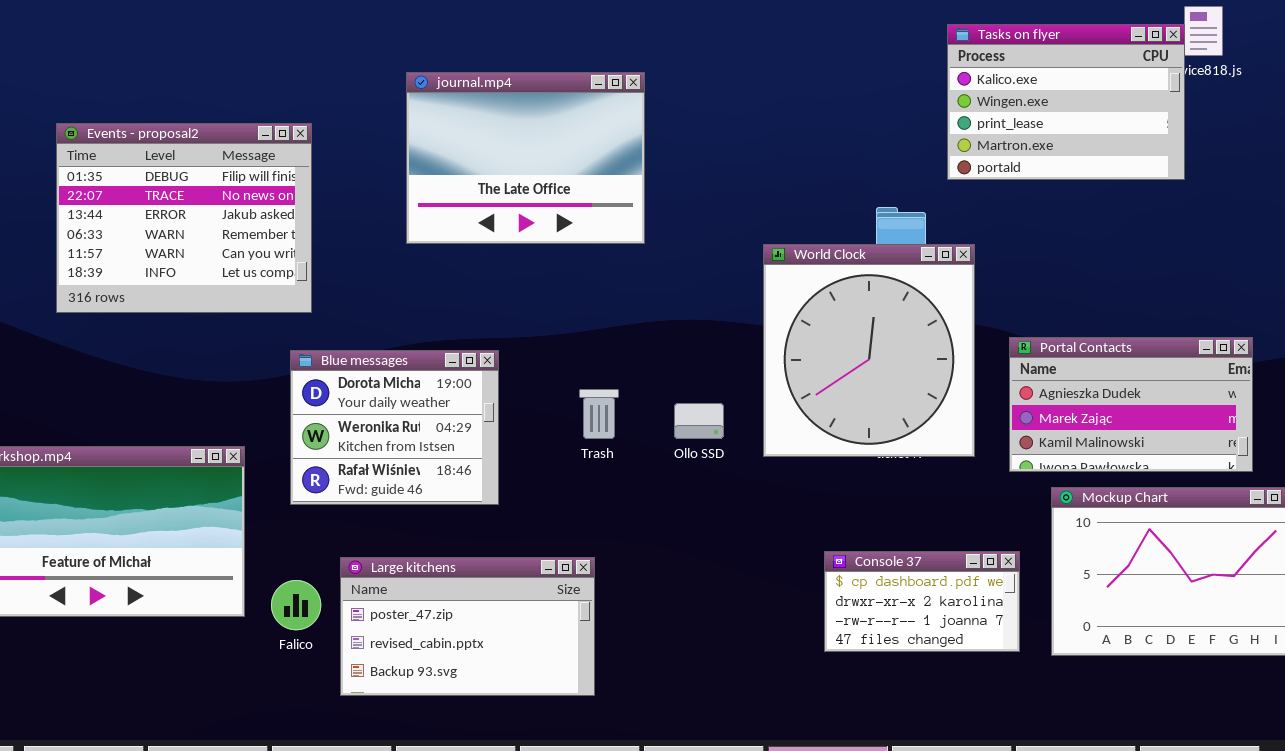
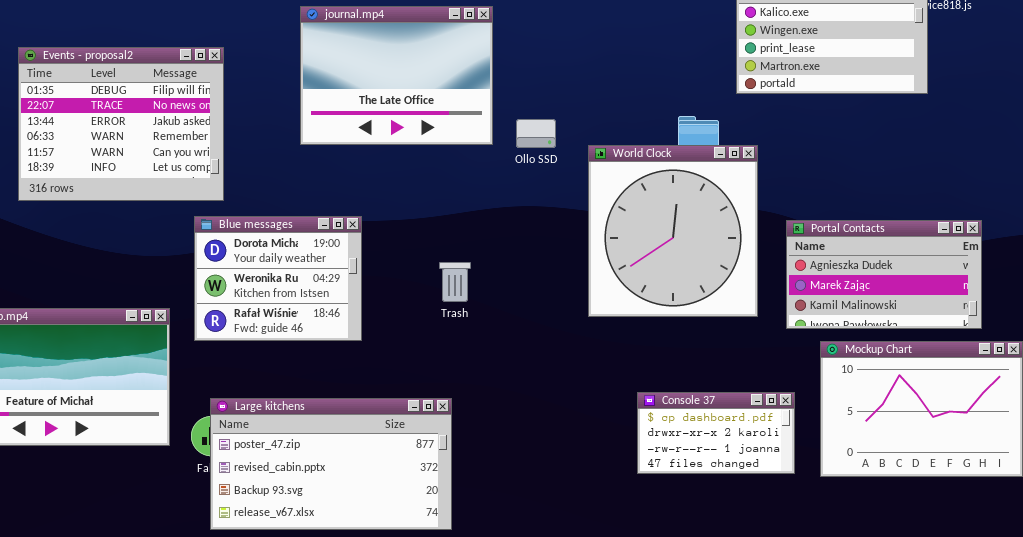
Blue messages: [290,350,499,505] -> [194,216,362,341], moved
Ollo SSD: [674,403,724,439] -> [516,119,556,148], moved
Large kitchens: [340,557,595,696] -> [210,398,452,530], resized

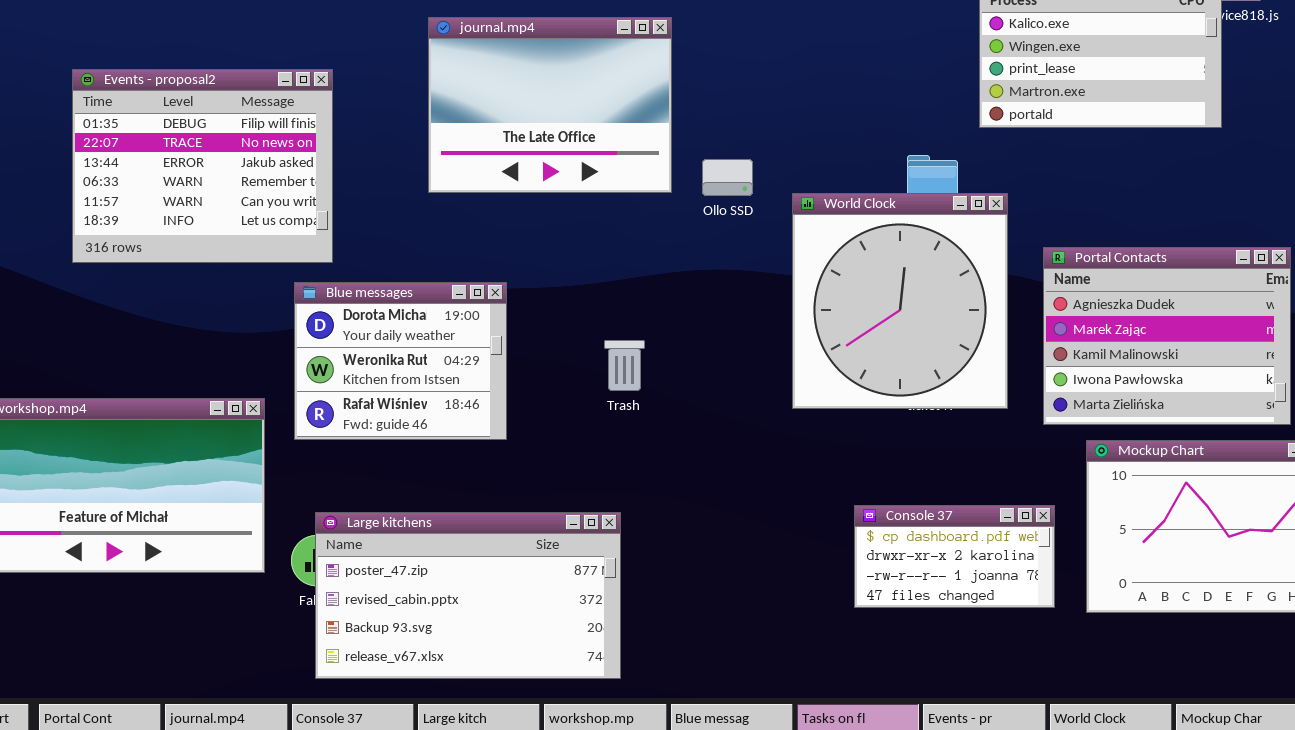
Portal Contacts: [786,220,982,329] -> [1043,247,1291,425], resized

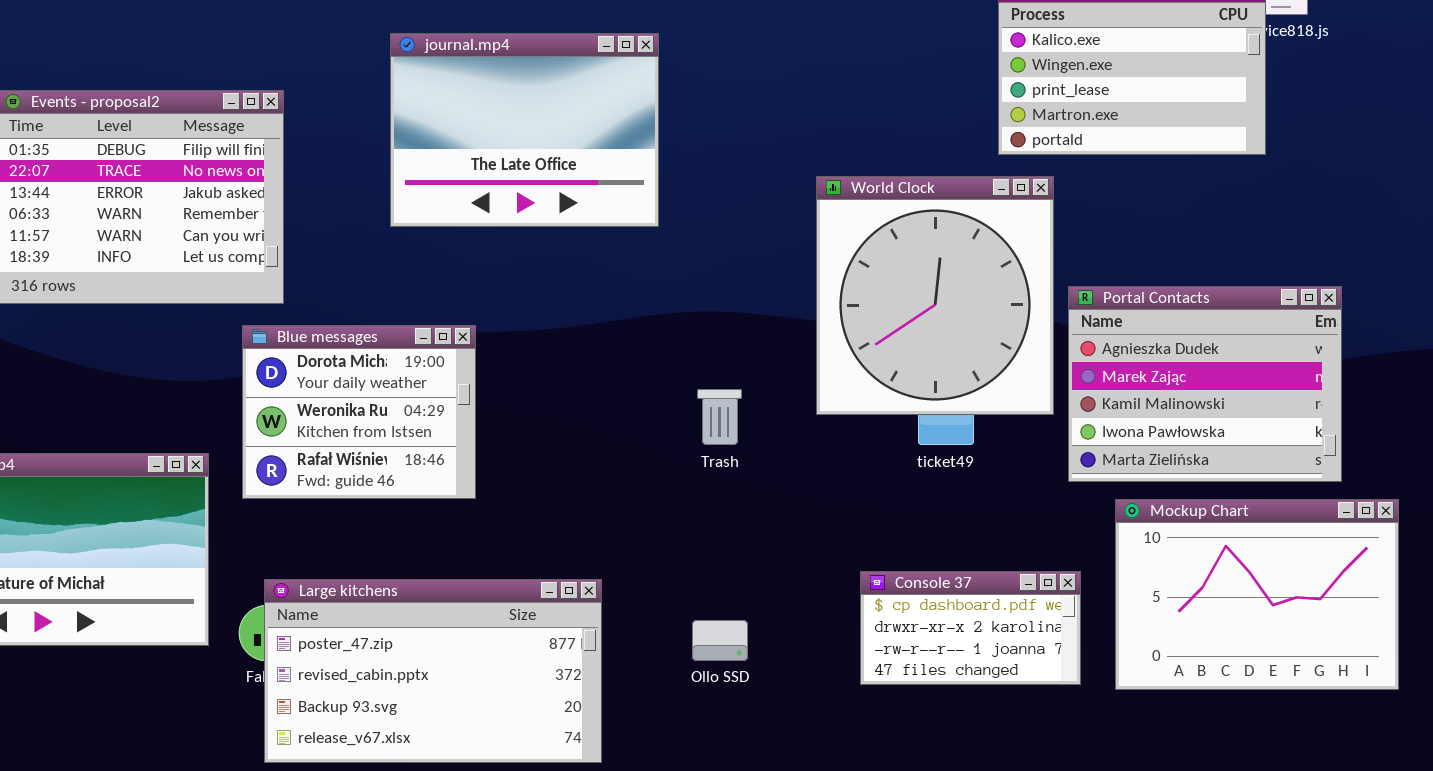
Ollo SSD: [702,159,753,196] -> [692,620,748,661], moved
World Clock: [792,193,1008,409] -> [816,176,1054,415], moved
Trash: [604,340,645,391] -> [697,389,742,445], moved

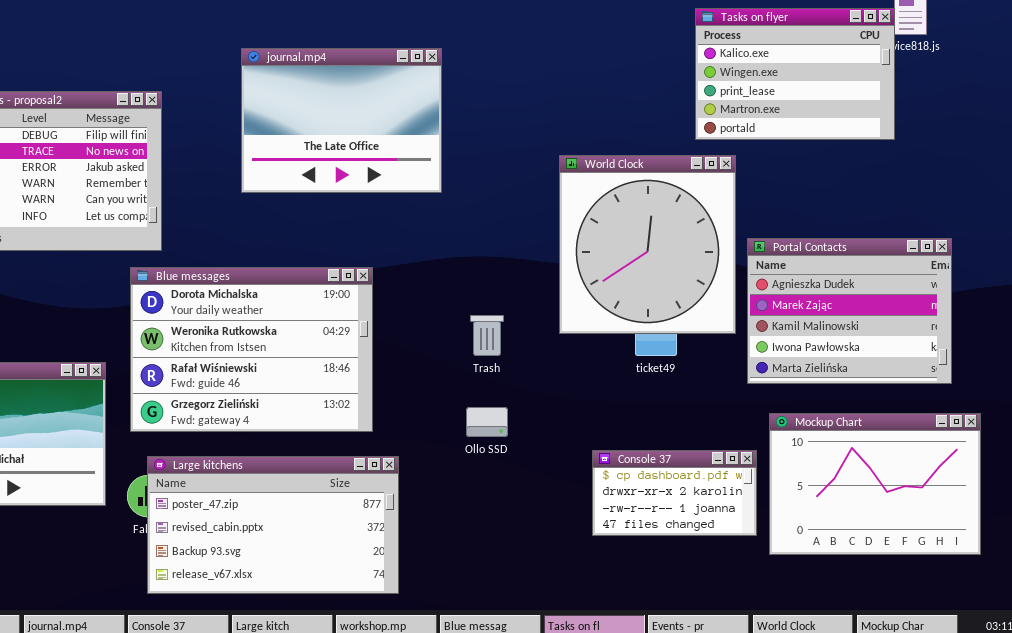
Blue messages: [242,325,476,499] -> [130,267,373,432], resized
Mockup Chart: [1115,499,1399,690] -> [769,413,981,555], moved
Ollo SSD: [692,620,748,661] -> [466,407,508,437], moved

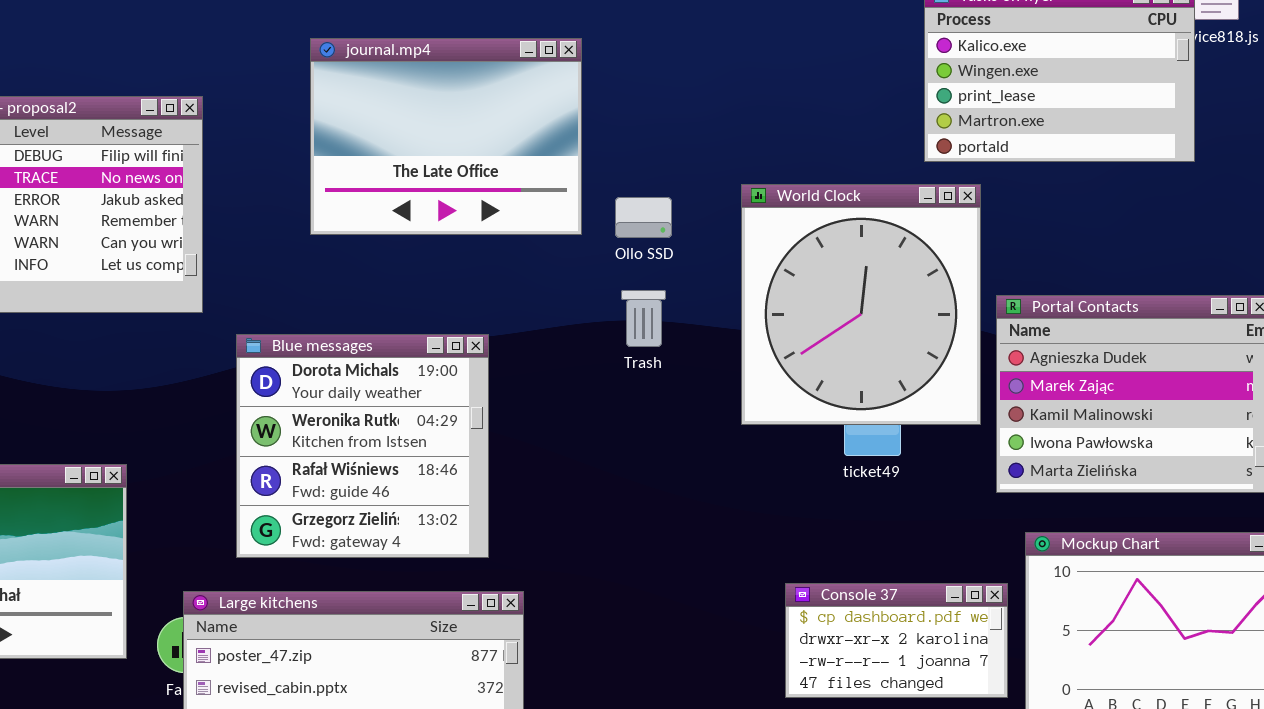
Blue messages: [130,267,373,432] -> [236,334,489,558], resized
Trash: [470,315,504,356] -> [621,290,666,347], moved
Ollo SSD: [466,407,508,437] -> [615,197,672,238], moved

